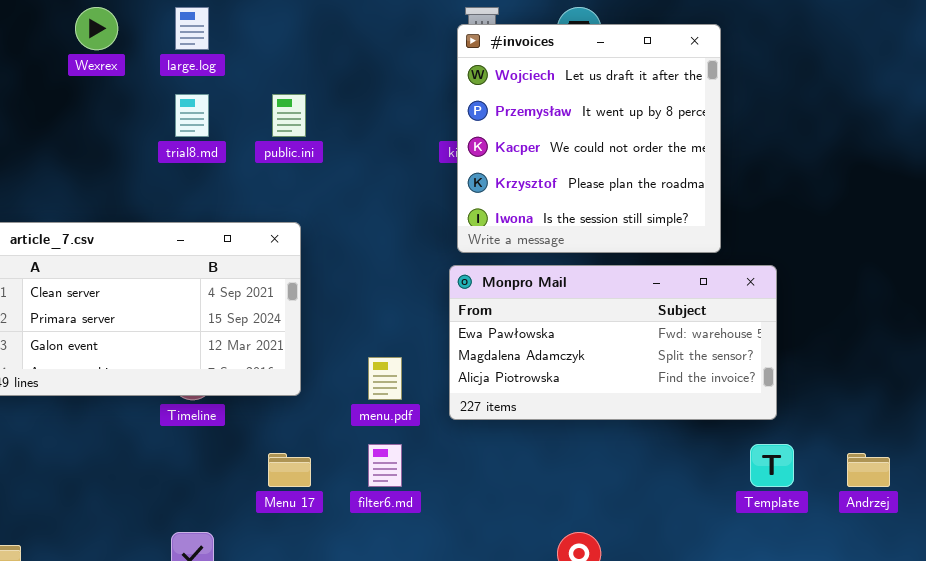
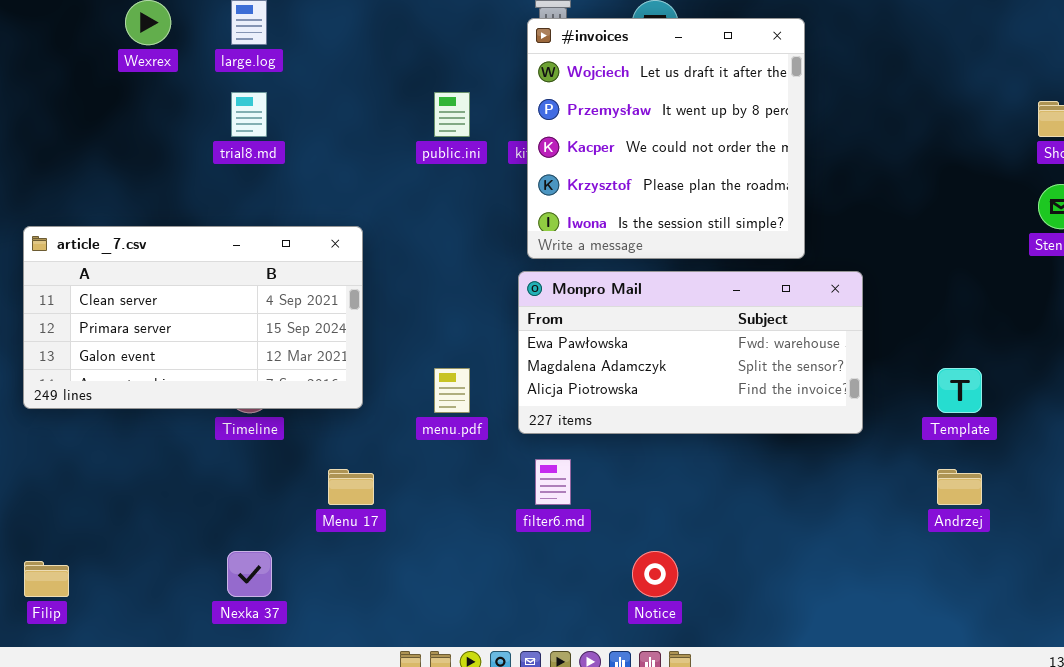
public.ini: [272,94,306,137] -> [434,92,470,137], moved
filter6.md: [368,444,402,487] -> [535,459,571,505], moved
Template: [750,444,794,487] -> [937,368,982,413], moved

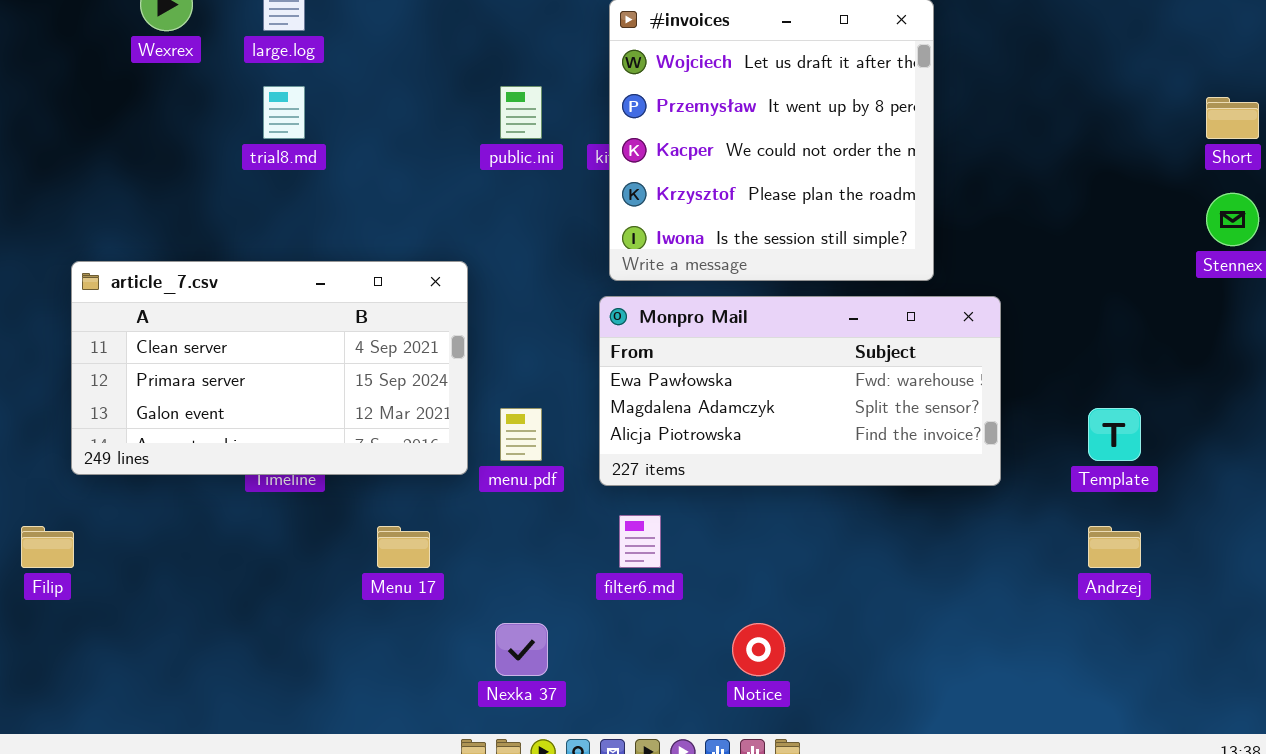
article_7.csv: [23,226,363,409] -> [71,261,468,475], moved
Nexka 37: [227,551,272,597] -> [495,623,548,676], moved
Filip: [24,561,69,597] -> [21,526,74,568], moved

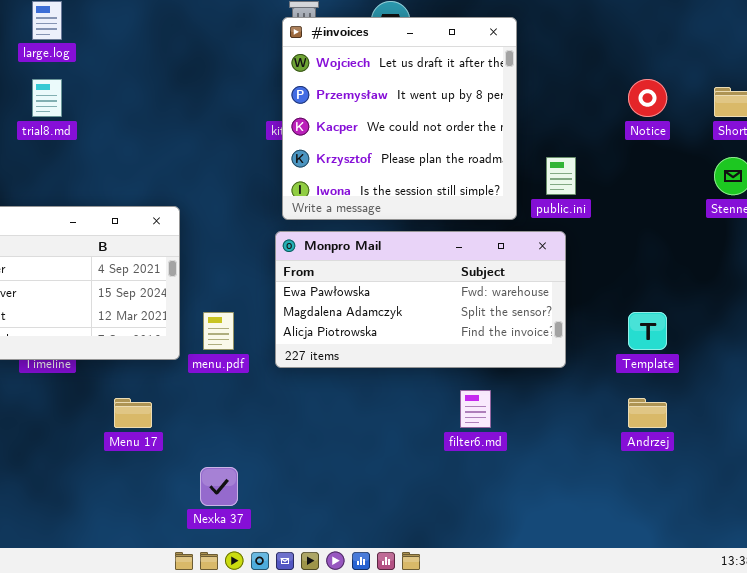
public.ini: [500,86,542,139] -> [546,157,576,195], moved
filter6.md: [619,515,661,568] -> [460,390,491,428], moved
Notice: [732,623,785,676] -> [628,79,667,117], moved

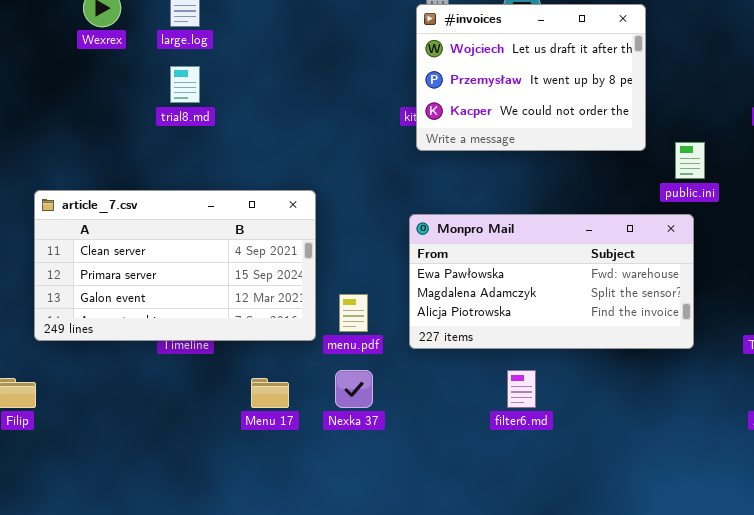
#invoices: [282,17,517,220] -> [416,4,646,151], resized
filter6.md: [460,390,491,428] -> [507,370,536,408], moved
Nexka 37: [200,467,238,506] -> [335,370,373,408], moved

